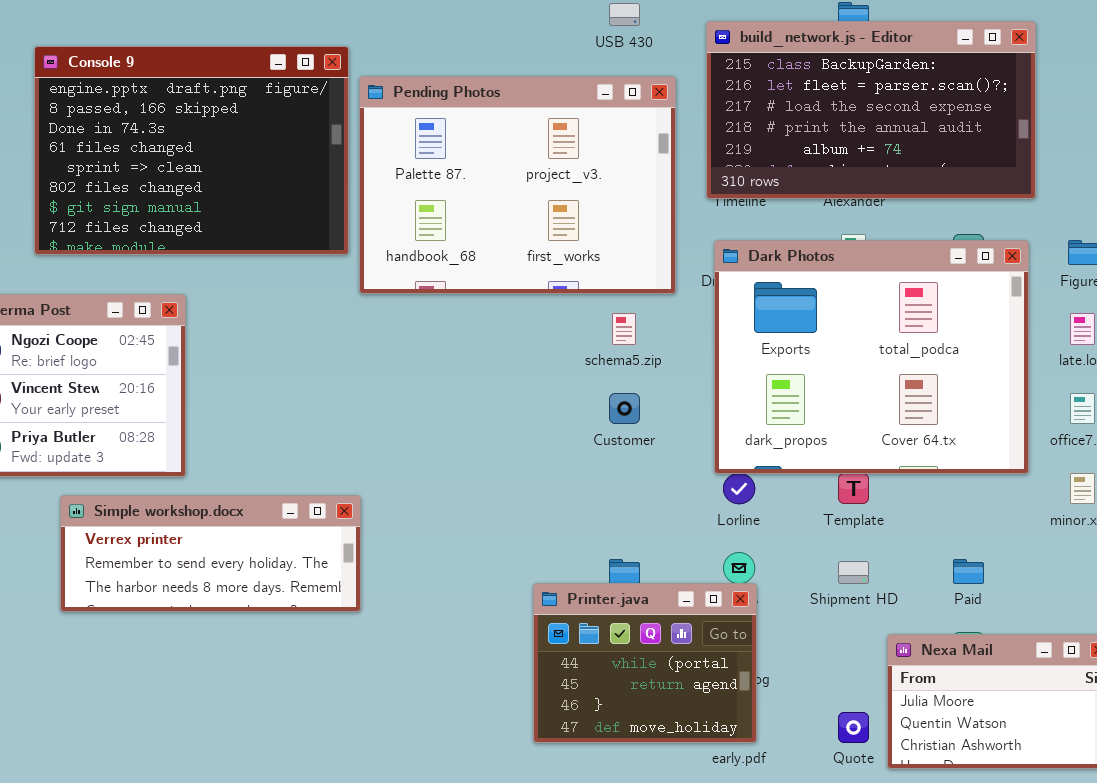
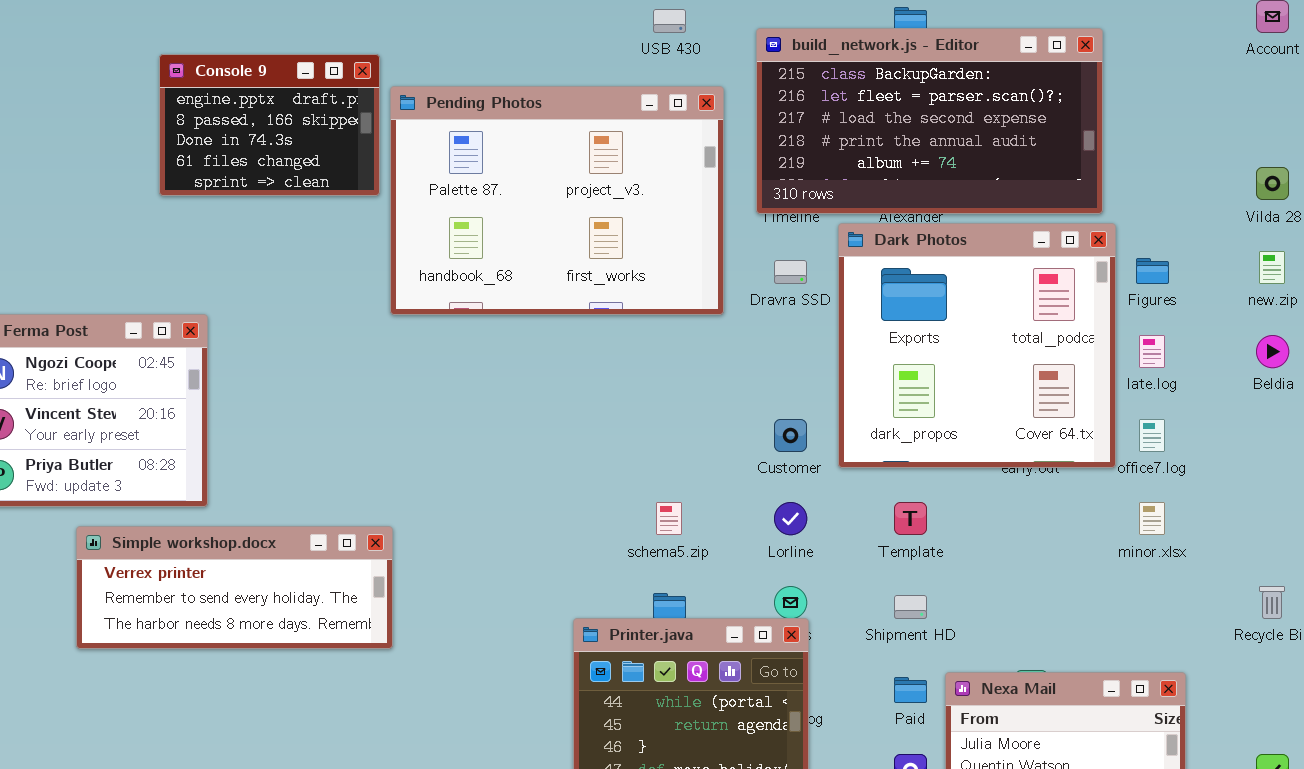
Console 9: [34,46,349,255] -> [159,54,380,196], resized
Dark Photos: [714,240,1029,474] -> [838,223,1116,468], moved, resized
schema5.zip: [612,313,636,345] -> [656,502,682,535], moved
Customer: [609,393,640,424] -> [774,419,807,452], moved
Paid: [953,559,984,584] -> [894,677,927,703], moved

